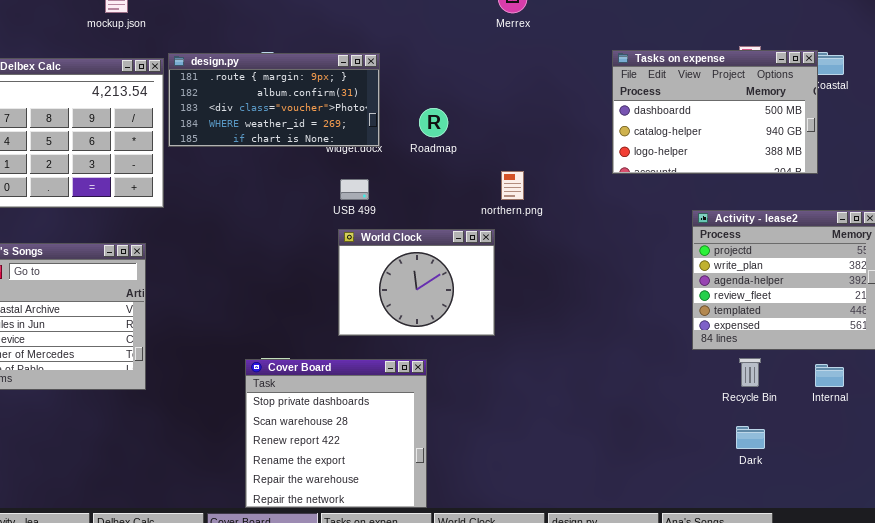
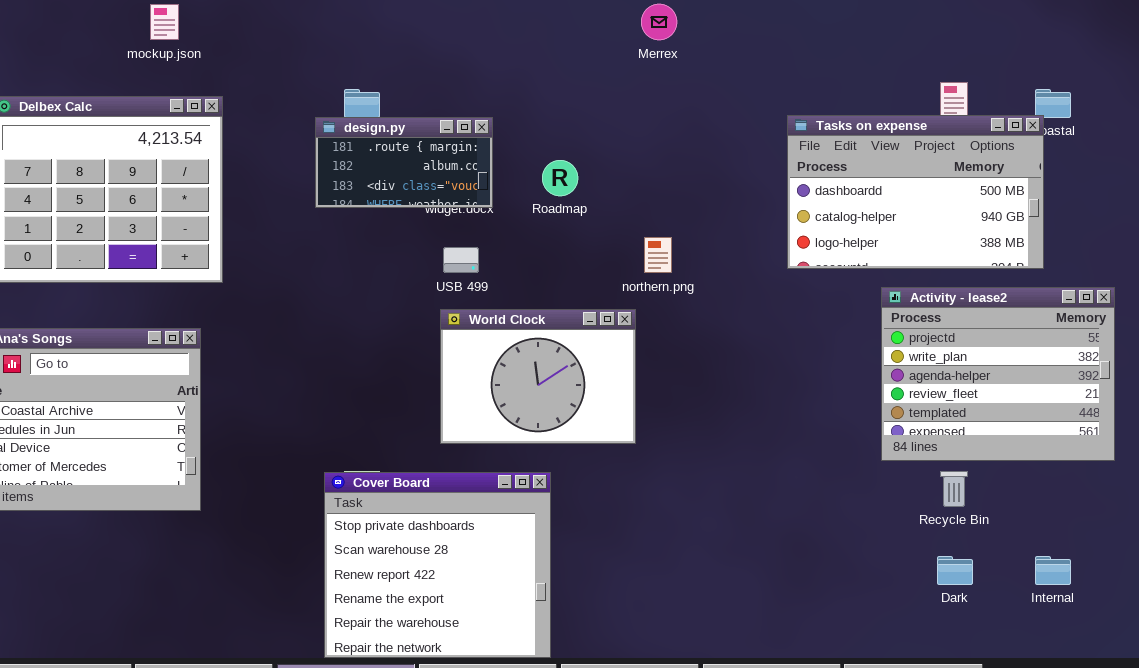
Tasks on expense: [612,50,818,174] -> [787,115,1044,269], moved
design.py: [168,53,380,147] -> [315,117,493,208], resized
Internal: [815,364,844,387] -> [1035,556,1071,585], moved

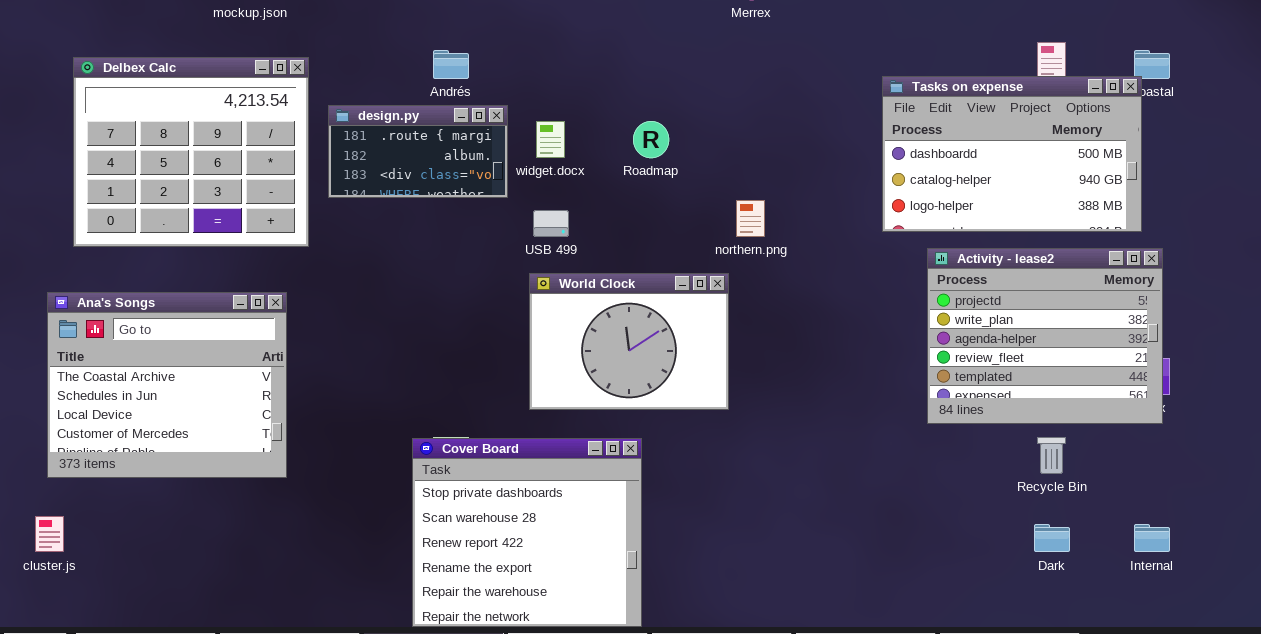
design.py: [315,117,493,208] -> [328,105,508,198], moved
Activity - lease2: [881,287,1115,461] -> [927,248,1163,424], moved

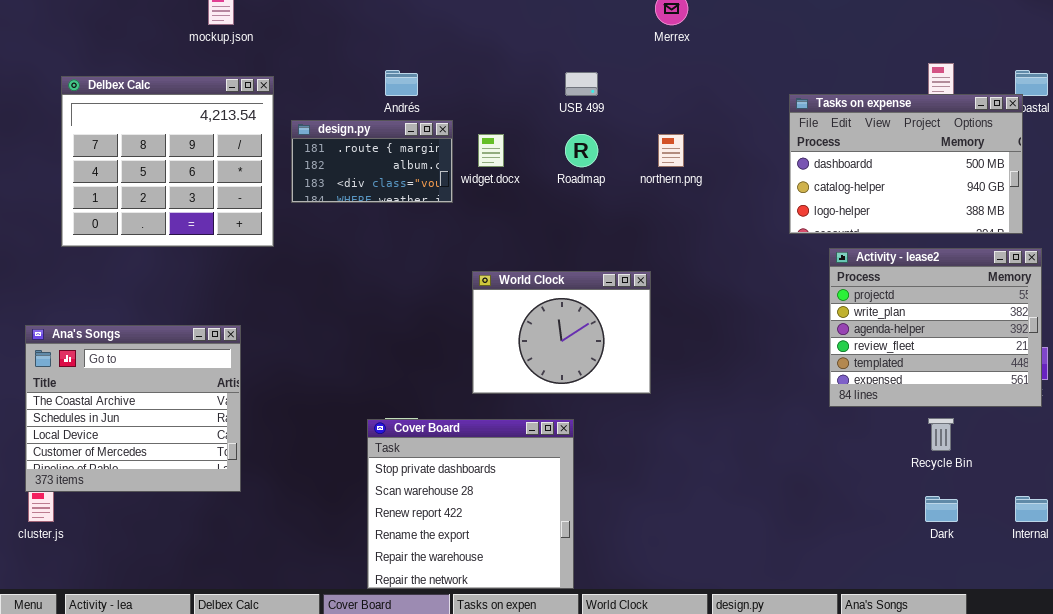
northern.png: [736,200,765,237] -> [658,134,684,167], moved
USB 499: [533,210,569,237] -> [565,72,598,96], moved
Ana's Songs: [47,292,287,478] -> [25,325,241,492], moved

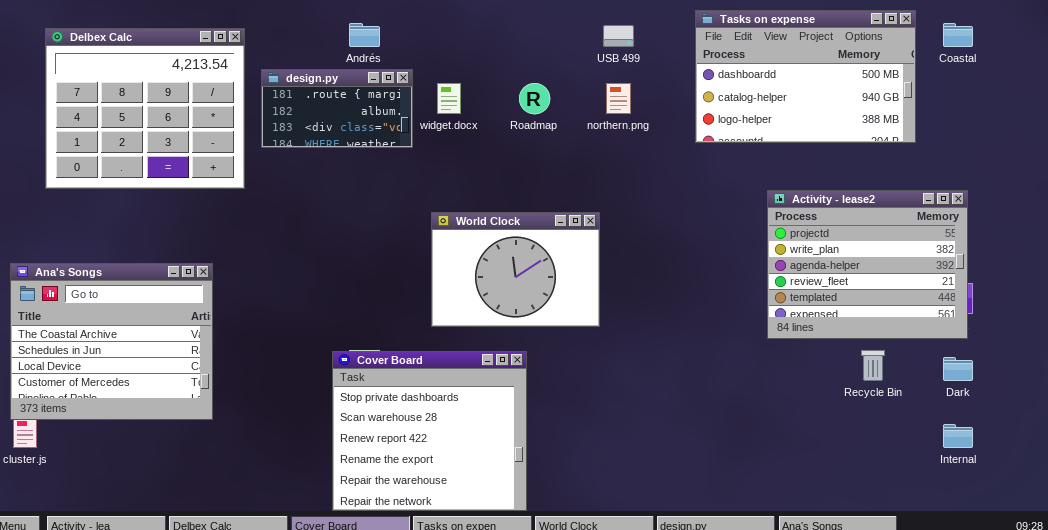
USB 499: [565,72,598,96] -> [603,25,634,47], moved
Tasks on expense: [789,94,1023,234] -> [695,10,916,143], moved
Dark: [925,496,958,522] -> [943,357,973,381], moved

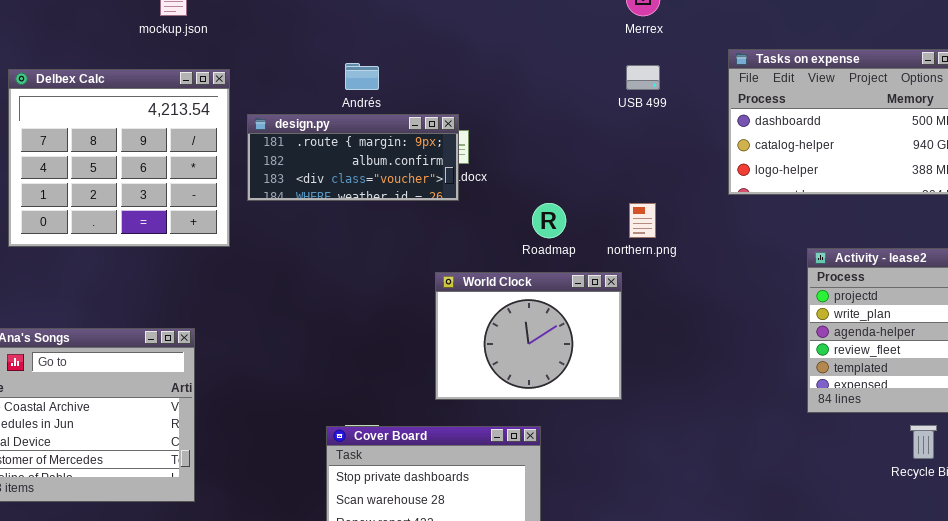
design.py: [261,69,413,148] -> [247,114,459,201], resized
Roadmap: [519,83,550,114] -> [532,203,566,238], moved
northern.png: [606,83,631,114] -> [629,203,656,238], moved

